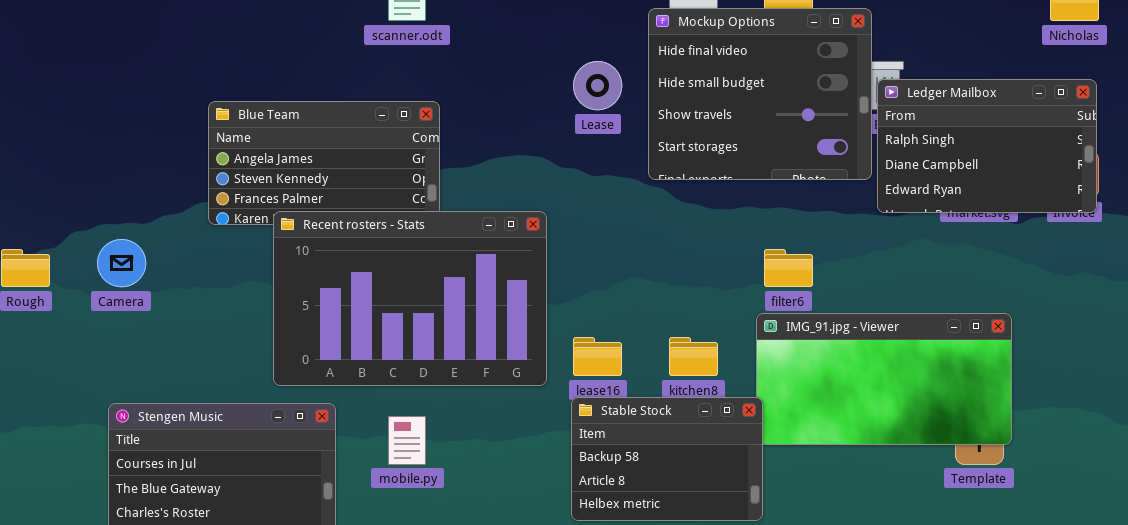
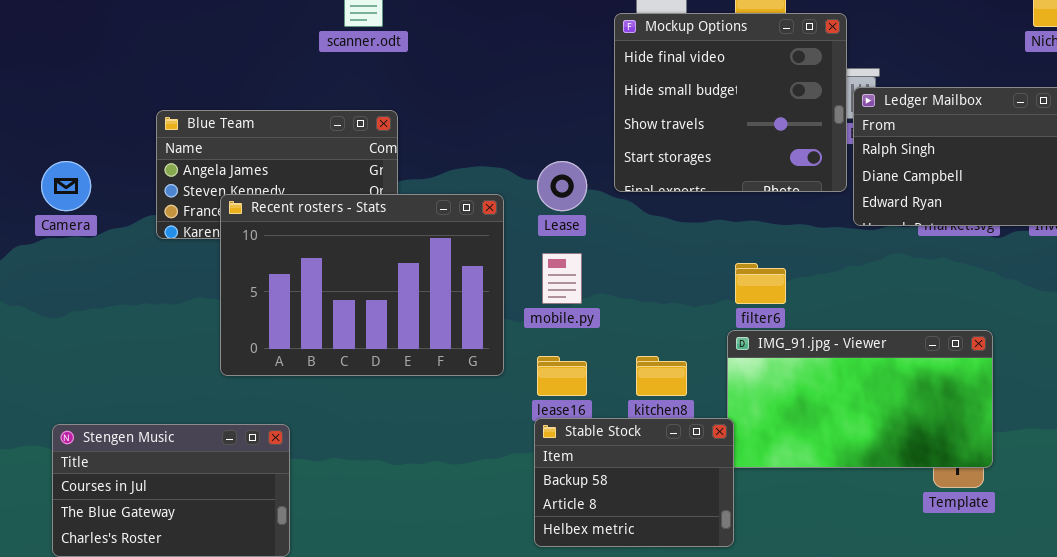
Lease: [573,61,622,110] -> [537,161,587,211], moved
Recent rosters - Stats: [273,211,547,386] -> [220,194,504,376], moved
Camera: [97,239,146,287] -> [41,161,91,211], moved
mobile.py: [388,416,426,465] -> [542,253,582,304], moved

